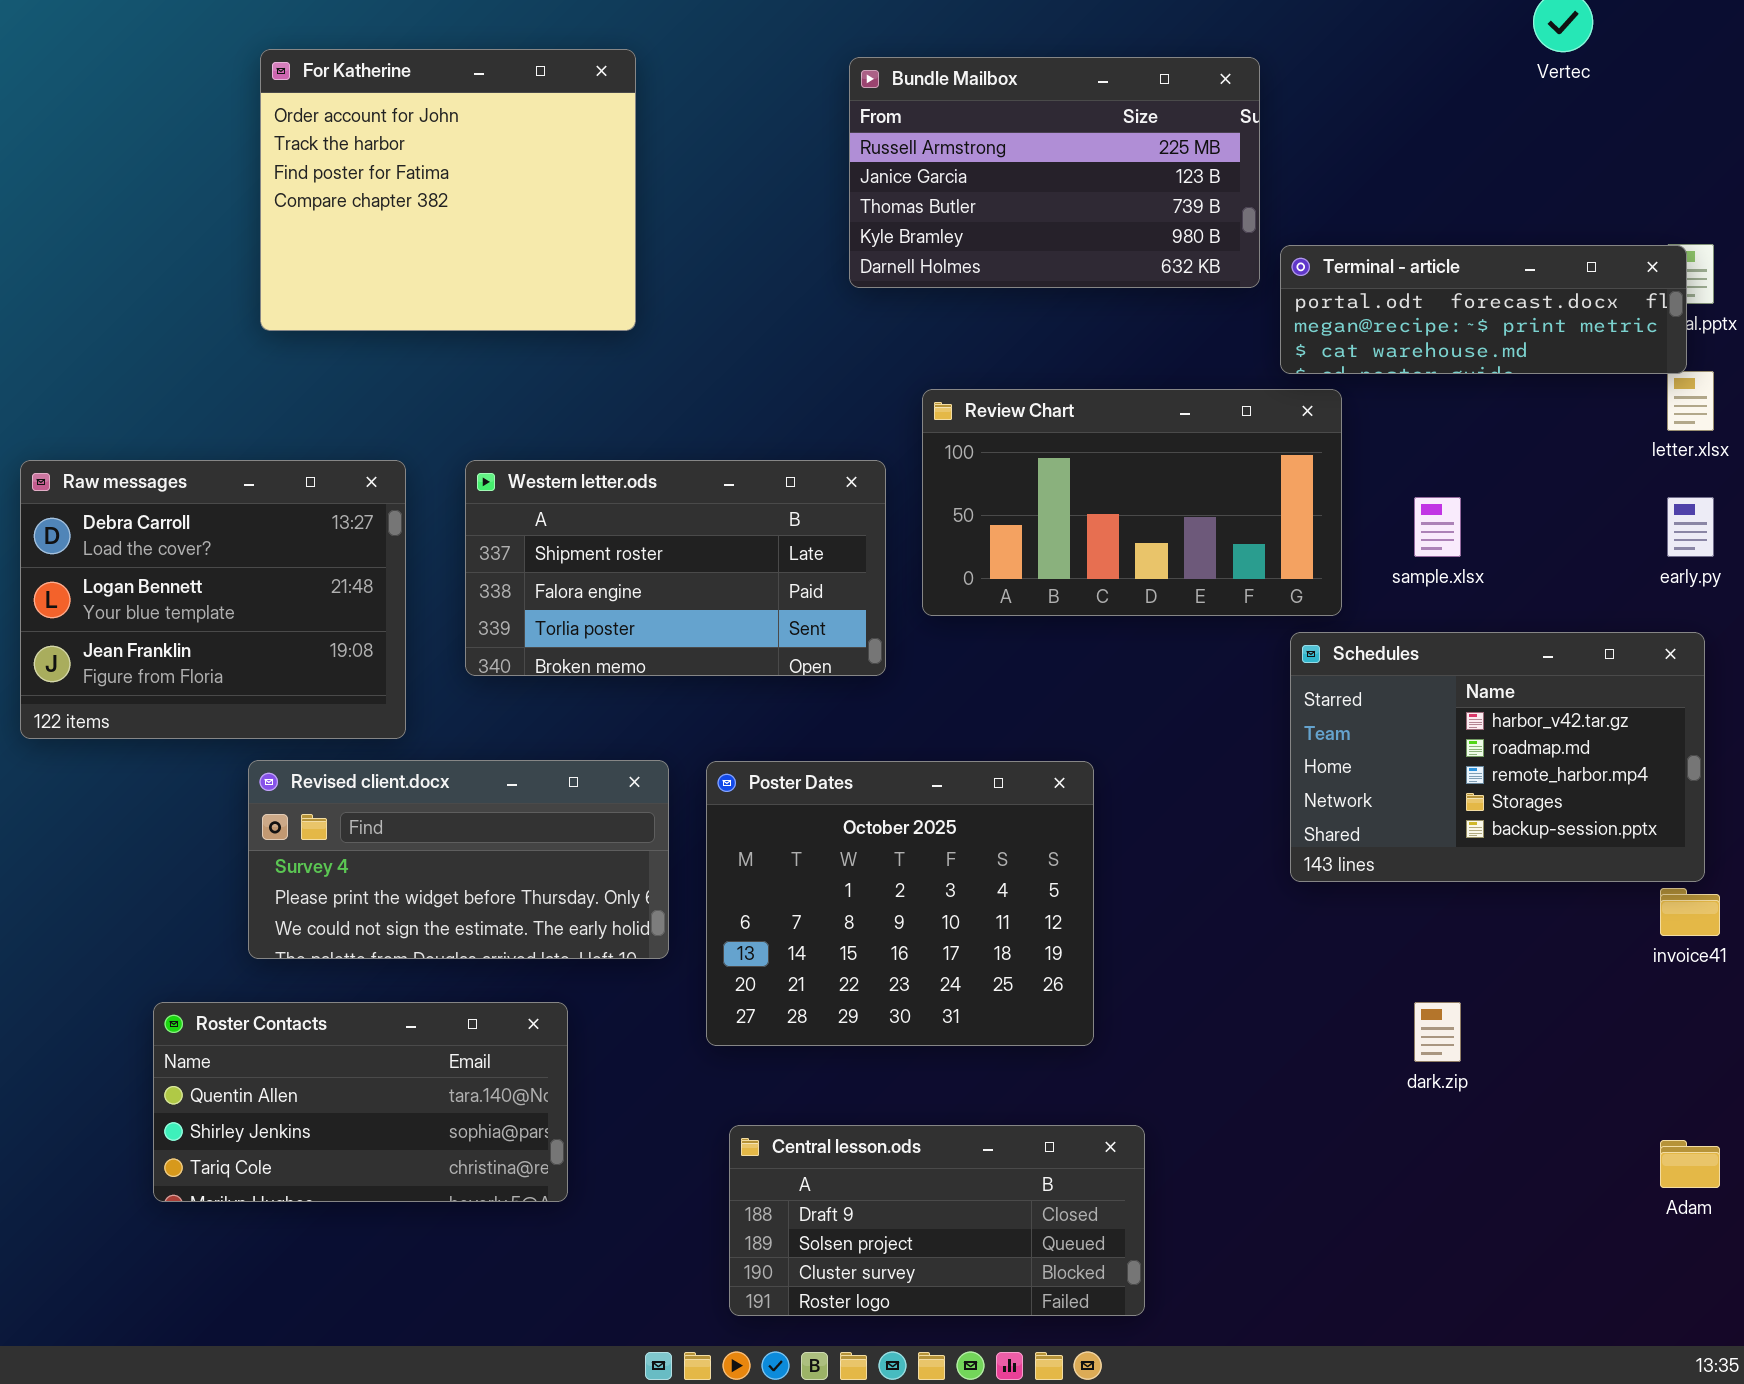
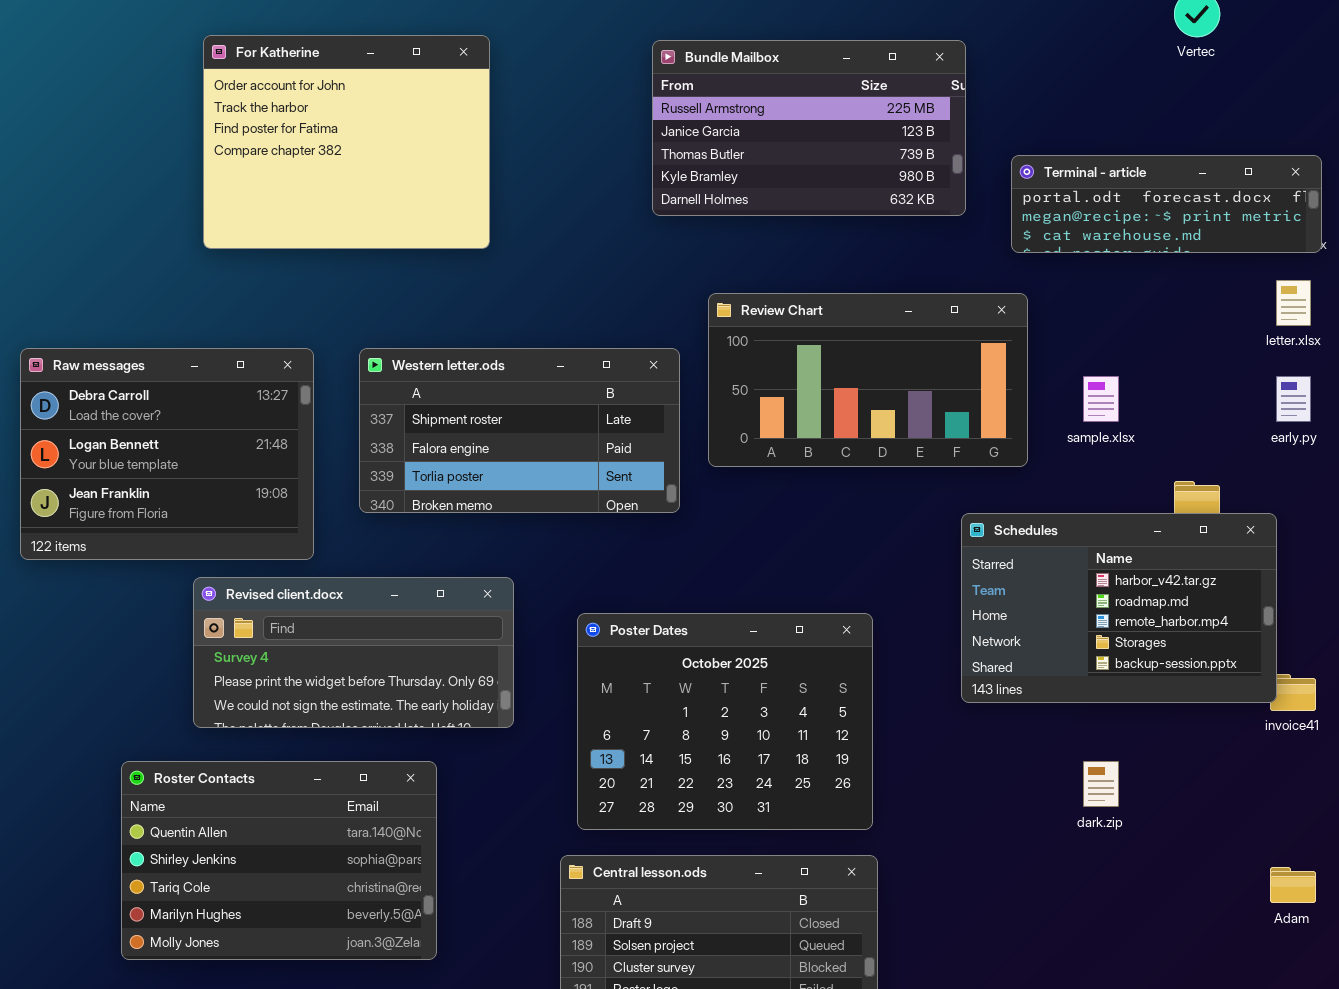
Terminal - article: [1280,245,1687,374] -> [1011,155,1322,253], moved
Schedules: [1290,632,1705,882] -> [961,513,1277,703], moved
Poster Dates: [706,761,1094,1046] -> [577,613,873,830], moved
Roster Contacts: [153,1002,568,1202] -> [121,761,437,960], resized

